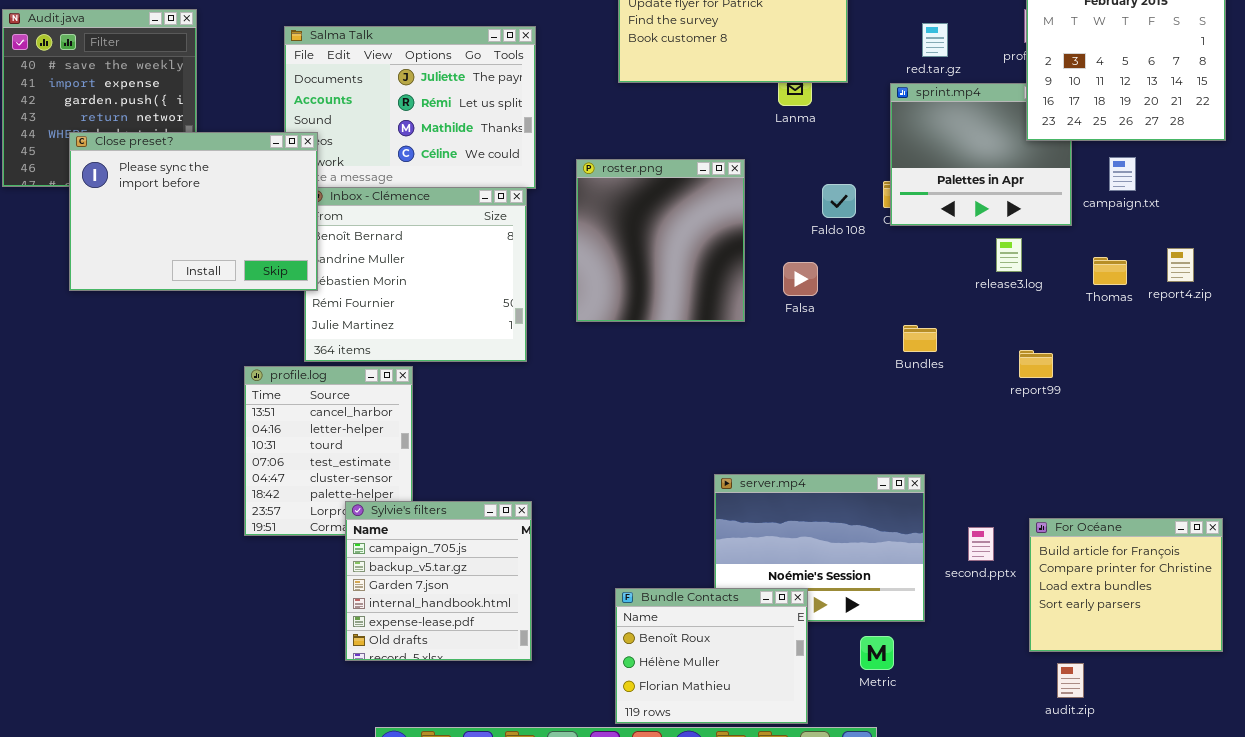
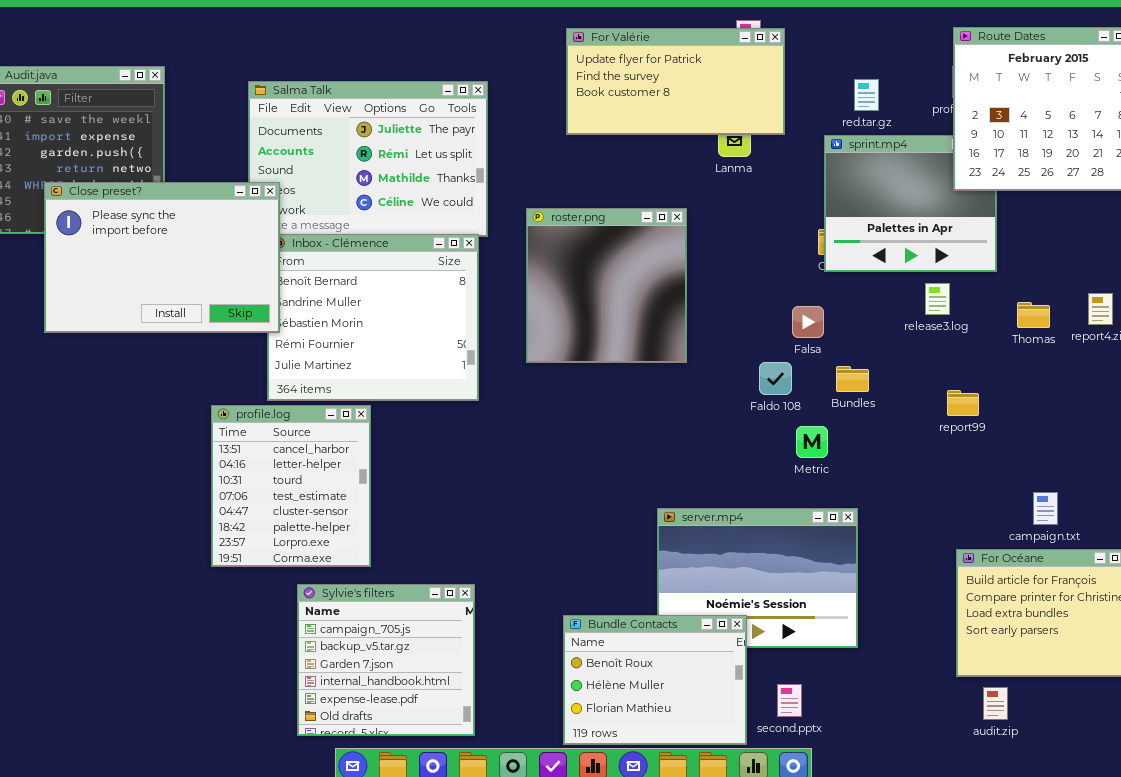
campaign.txt: [1109,157,1136,191] -> [1033,492,1058,525], moved
Faldo 108: [822,184,856,218] -> [759,362,792,395], moved
Falsa: [783,262,818,296] -> [792,306,824,338], moved
Sylvie's filters: [345,501,532,661] -> [297,584,475,736], moved
second.pptx: [968,527,994,561] -> [777,684,802,717], moved
Metric: [860,636,894,670] -> [796,426,828,458], moved

